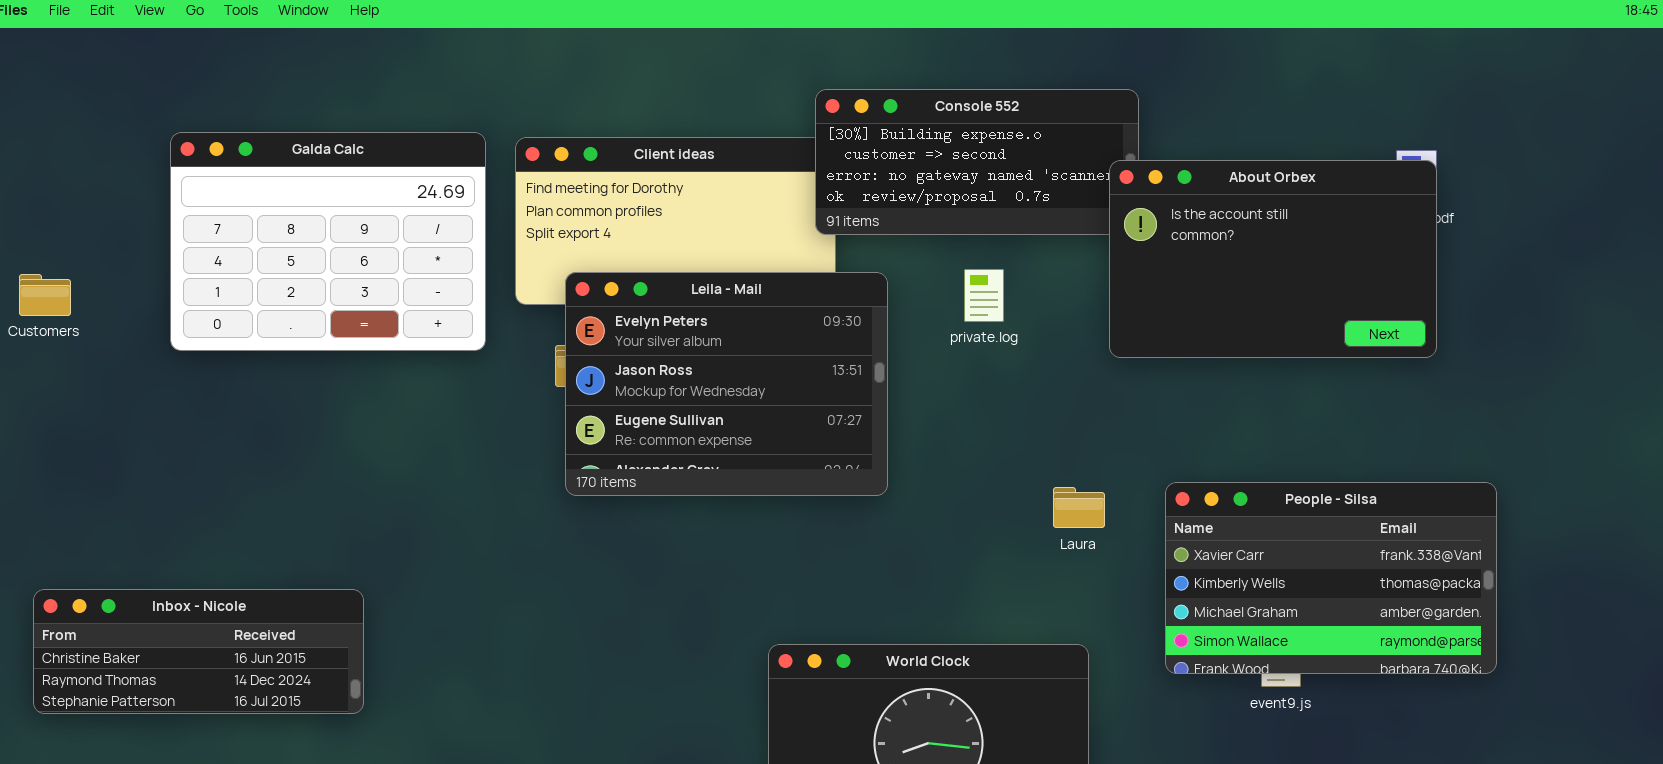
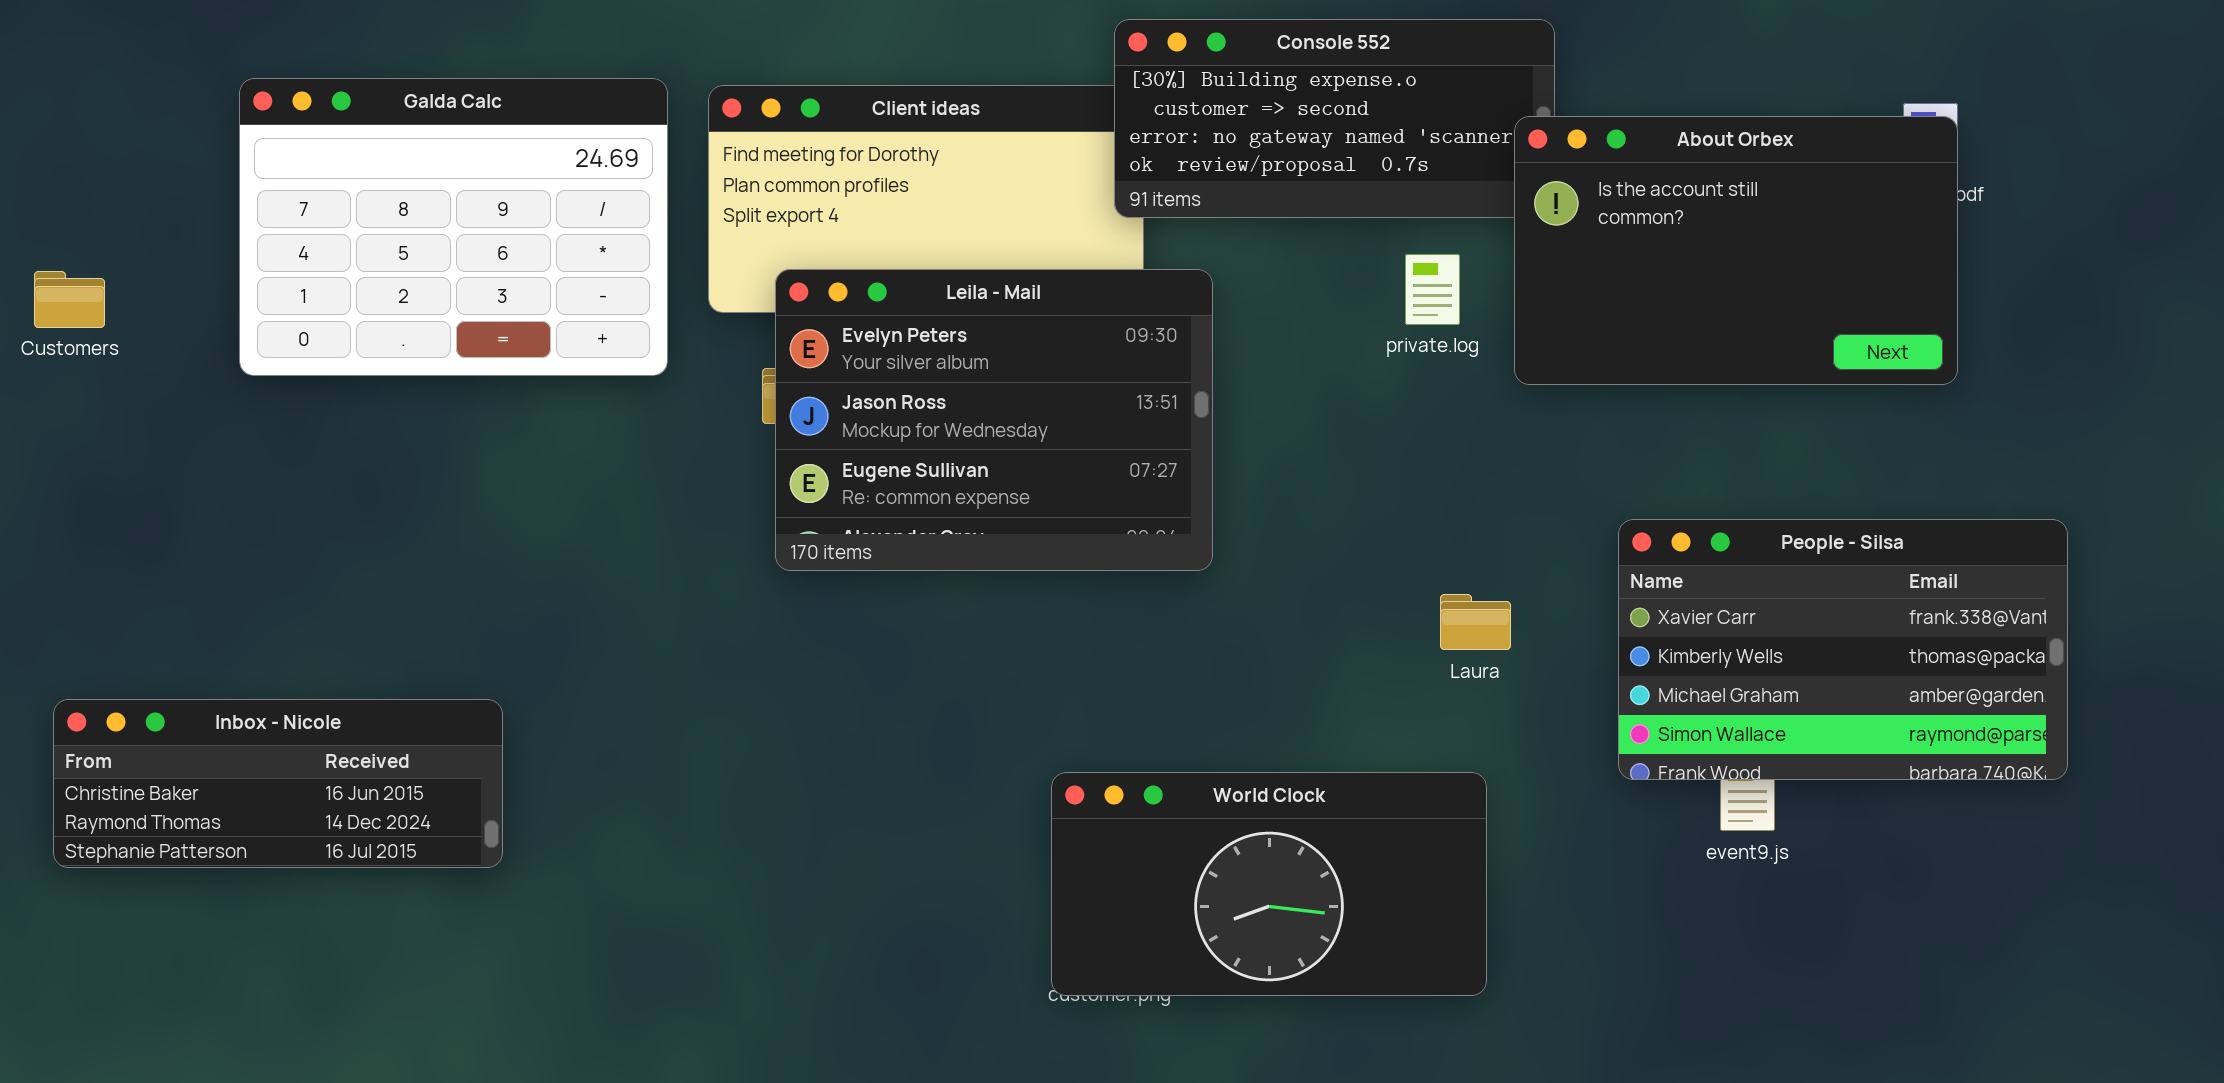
private.log: [964,269,1004,322] -> [1405,254,1460,325], moved
People - Silsa: [1165,482,1497,674] -> [1618,519,2068,780], moved
Laura: [1053,487,1105,528] -> [1440,594,1511,650], moved

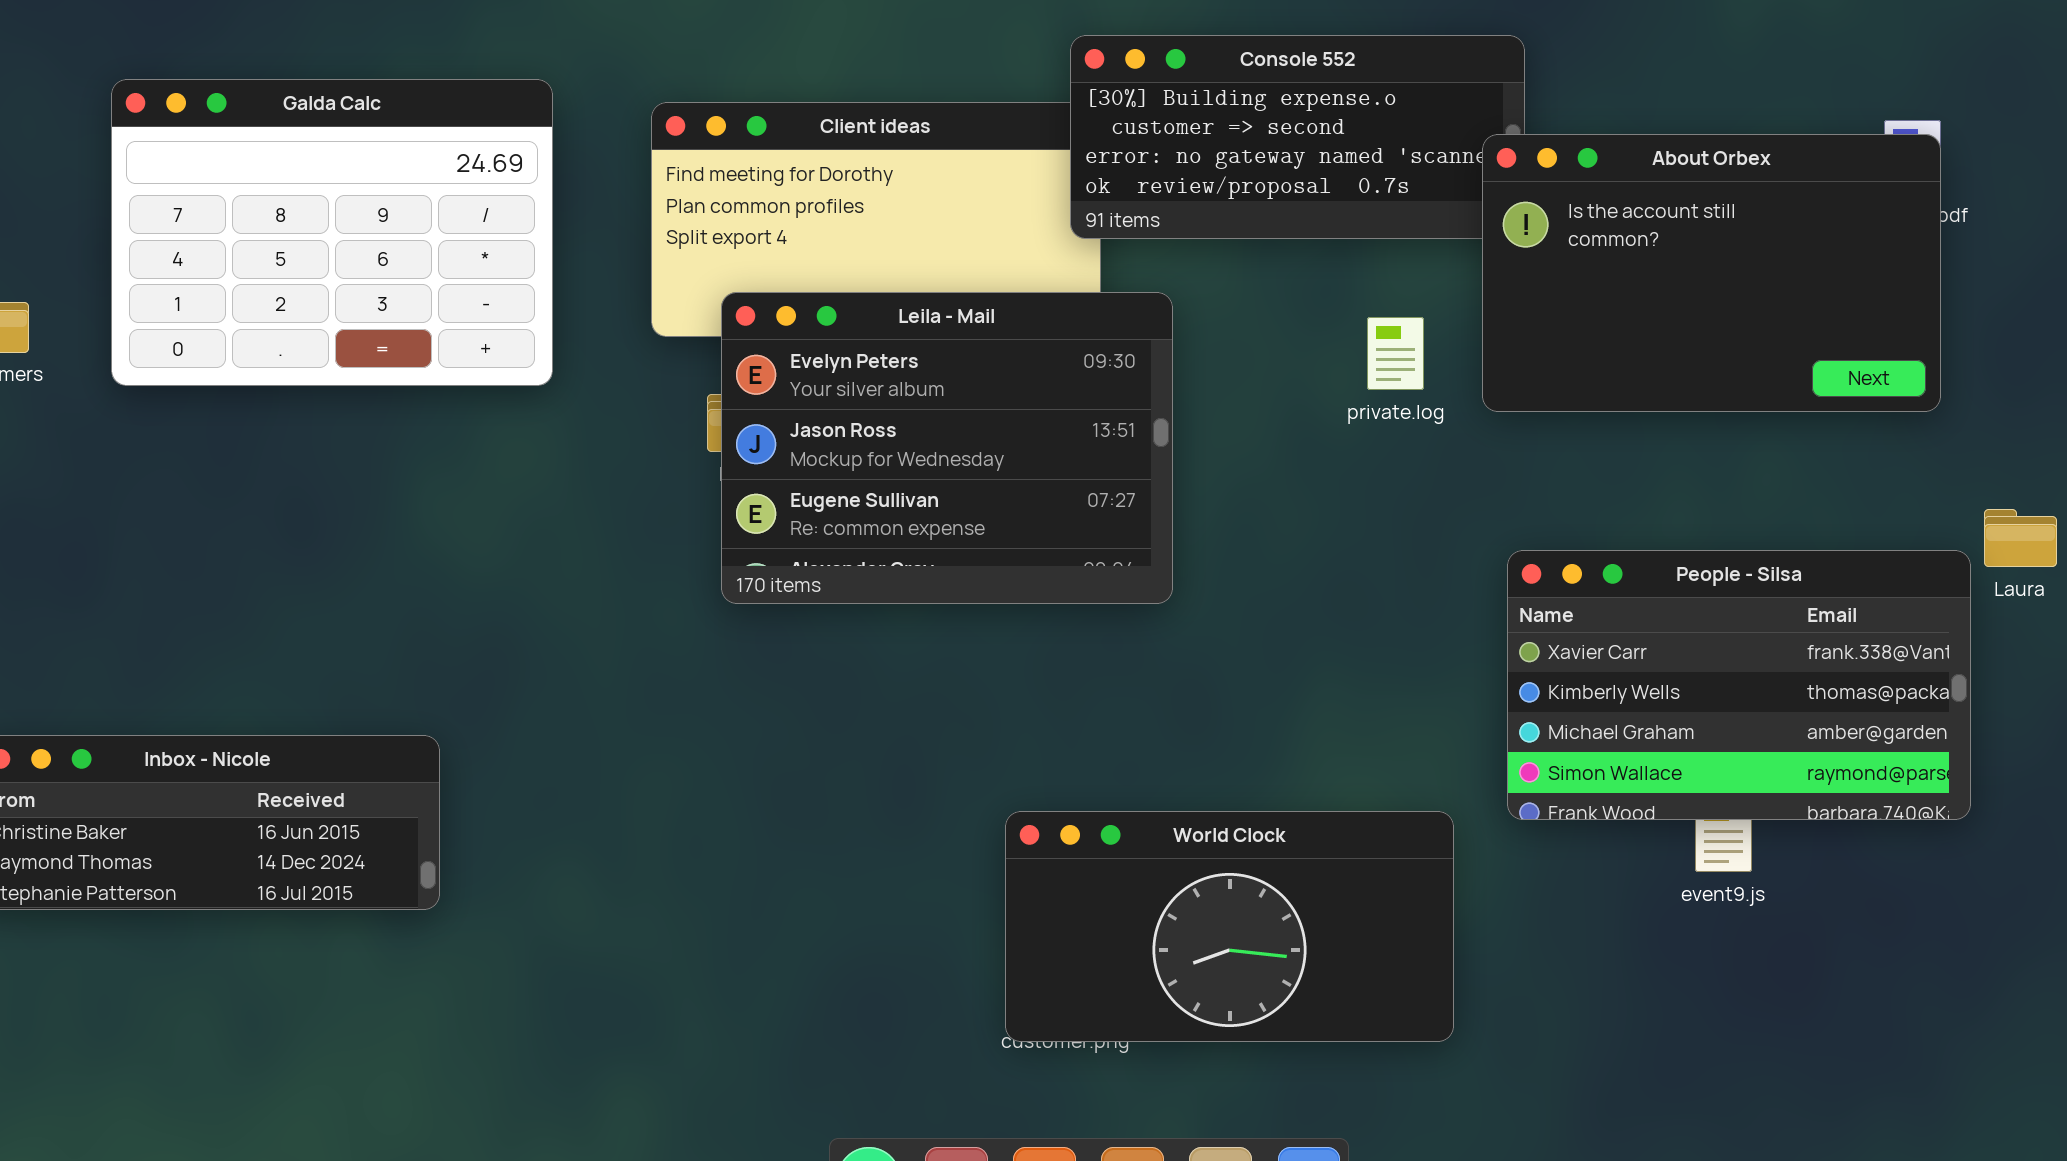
Galda Calc: [239,78,668,376] -> [111,79,553,386], moved
private.log: [1405,254,1460,325] -> [1367,317,1424,390], moved
People - Silsa: [1618,519,2068,780] -> [1507,550,1971,820], moved
Laura: [1440,594,1511,650] -> [1984,509,2057,567], moved

